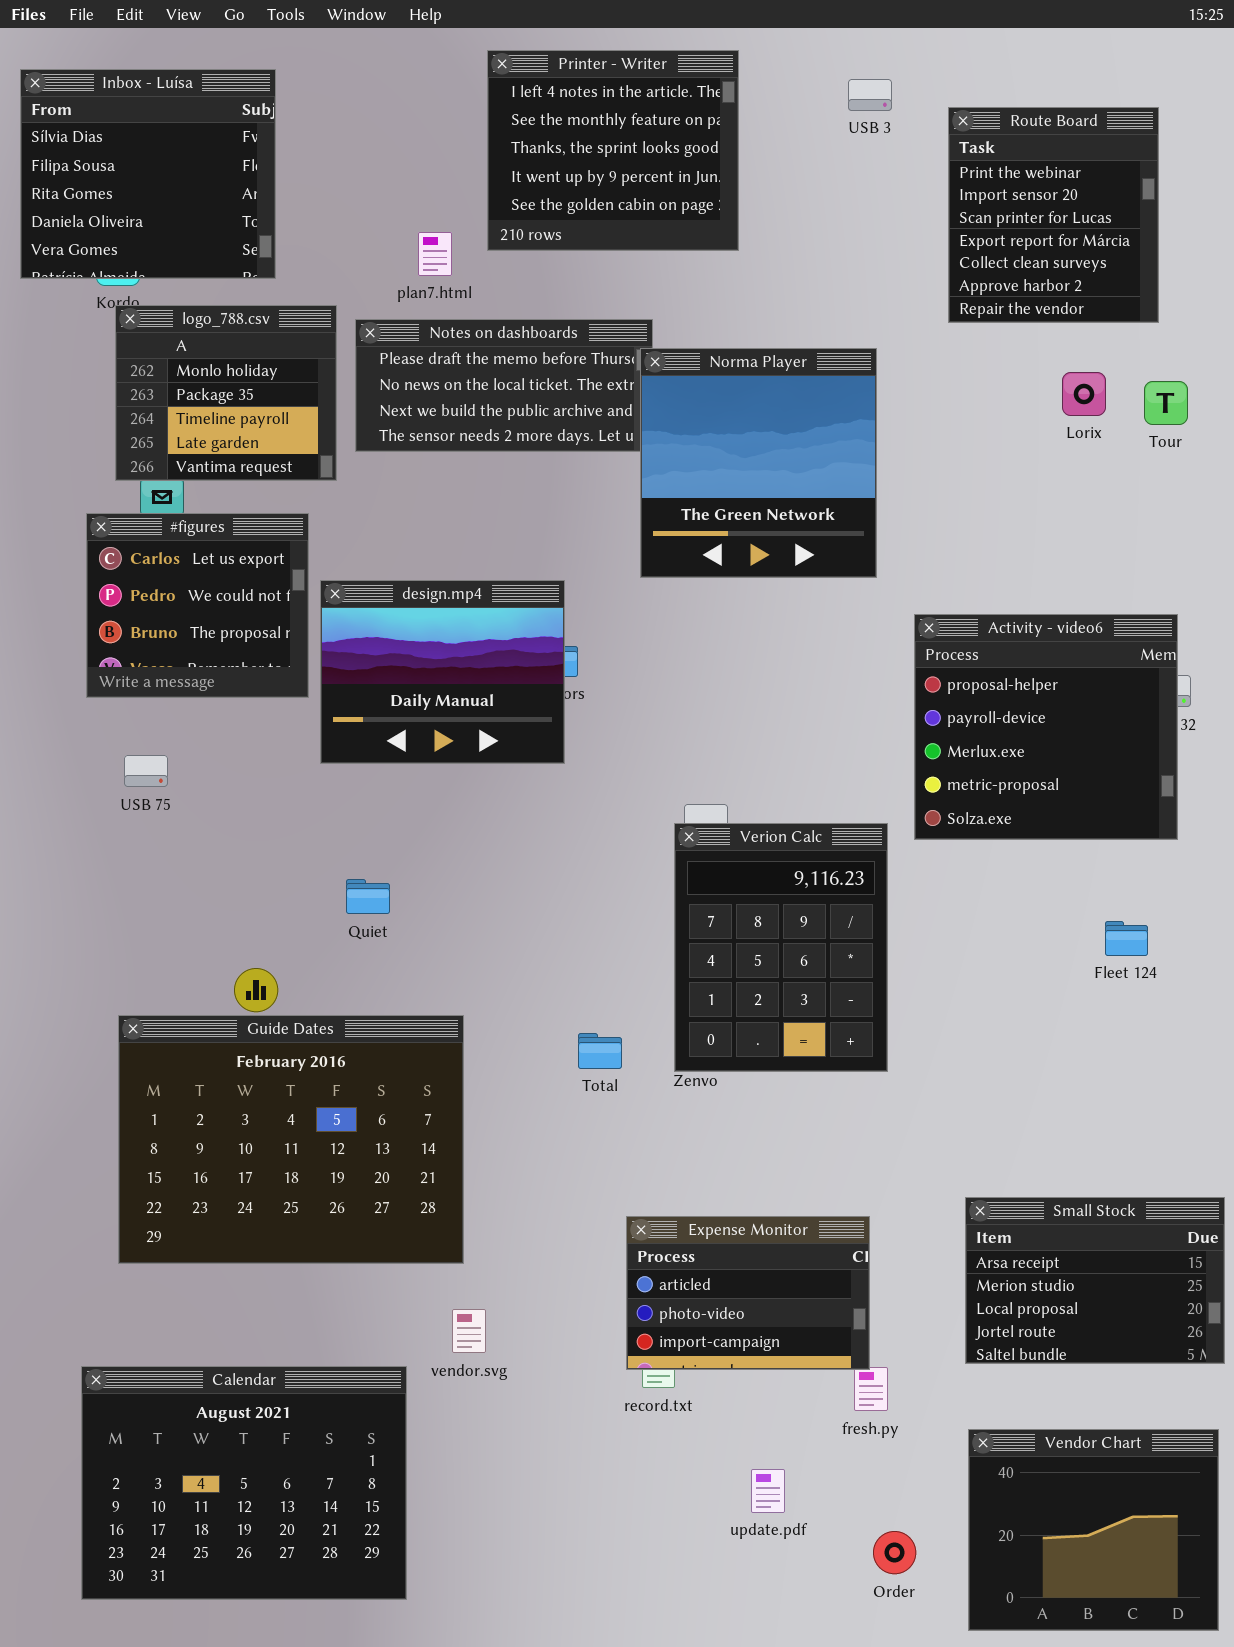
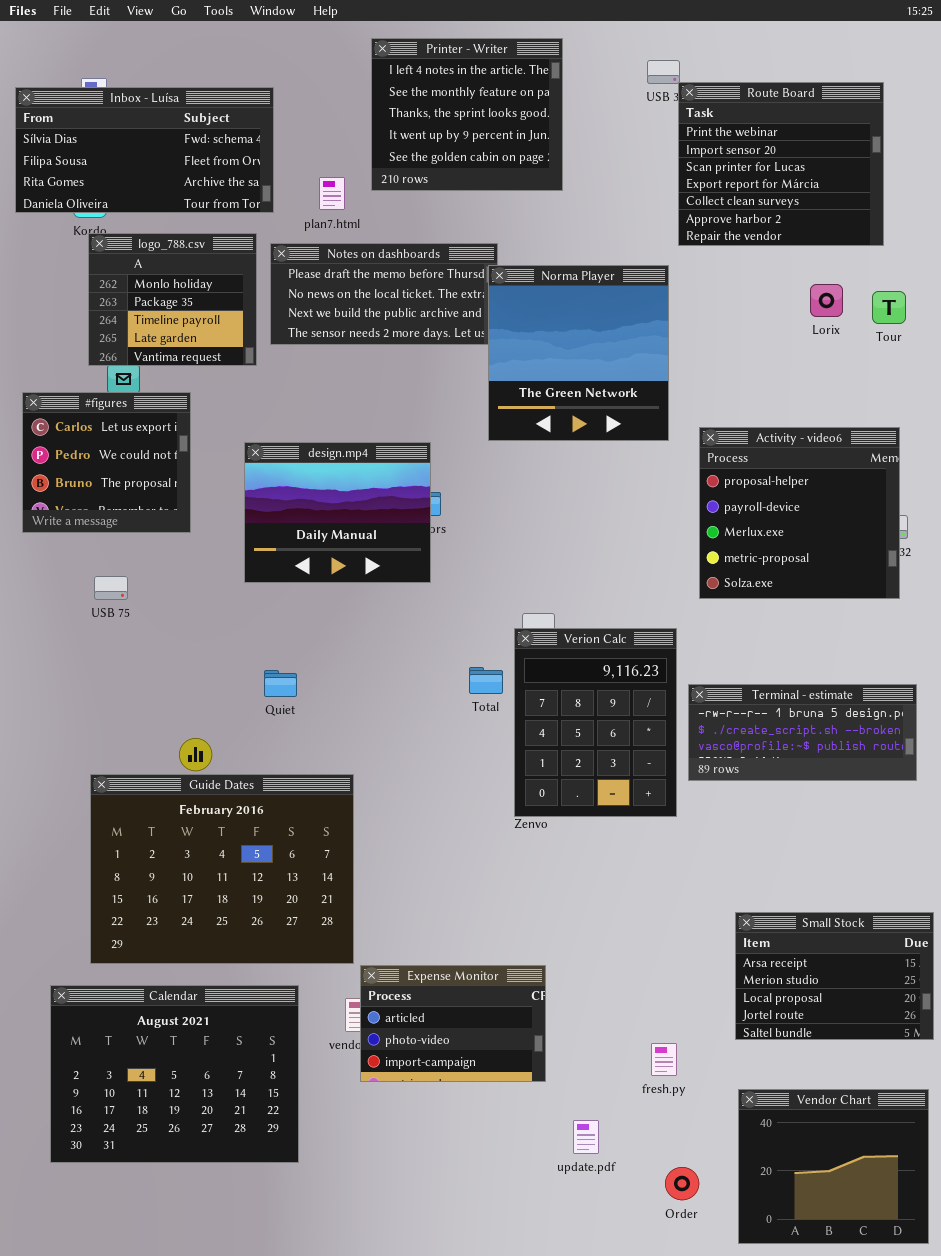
Inbox - Luísa: [20,69,276,279] -> [15,87,274,213], resized
Route Board: [948,107,1159,323] -> [678,82,884,246], resized
#figures: [86,513,309,698] -> [22,392,191,533], moved
Activity - video6: [914,614,1178,840] -> [699,427,900,599], moved
Terminal - estimate: none -> [688,684,917,781], opened
Total: [578,1033,622,1069] -> [469,667,503,694], moved
Expense Monitor: [626,1216,870,1370] -> [360,965,546,1082], moved
Calendar: [81,1366,407,1600] -> [50,985,299,1163], moved

